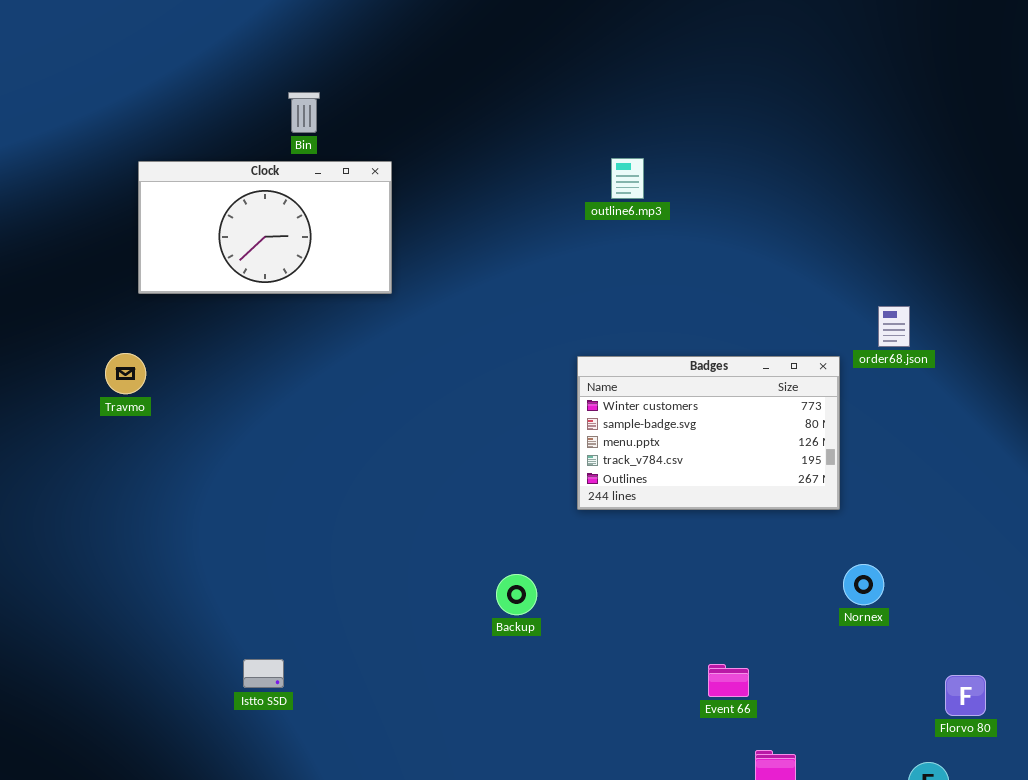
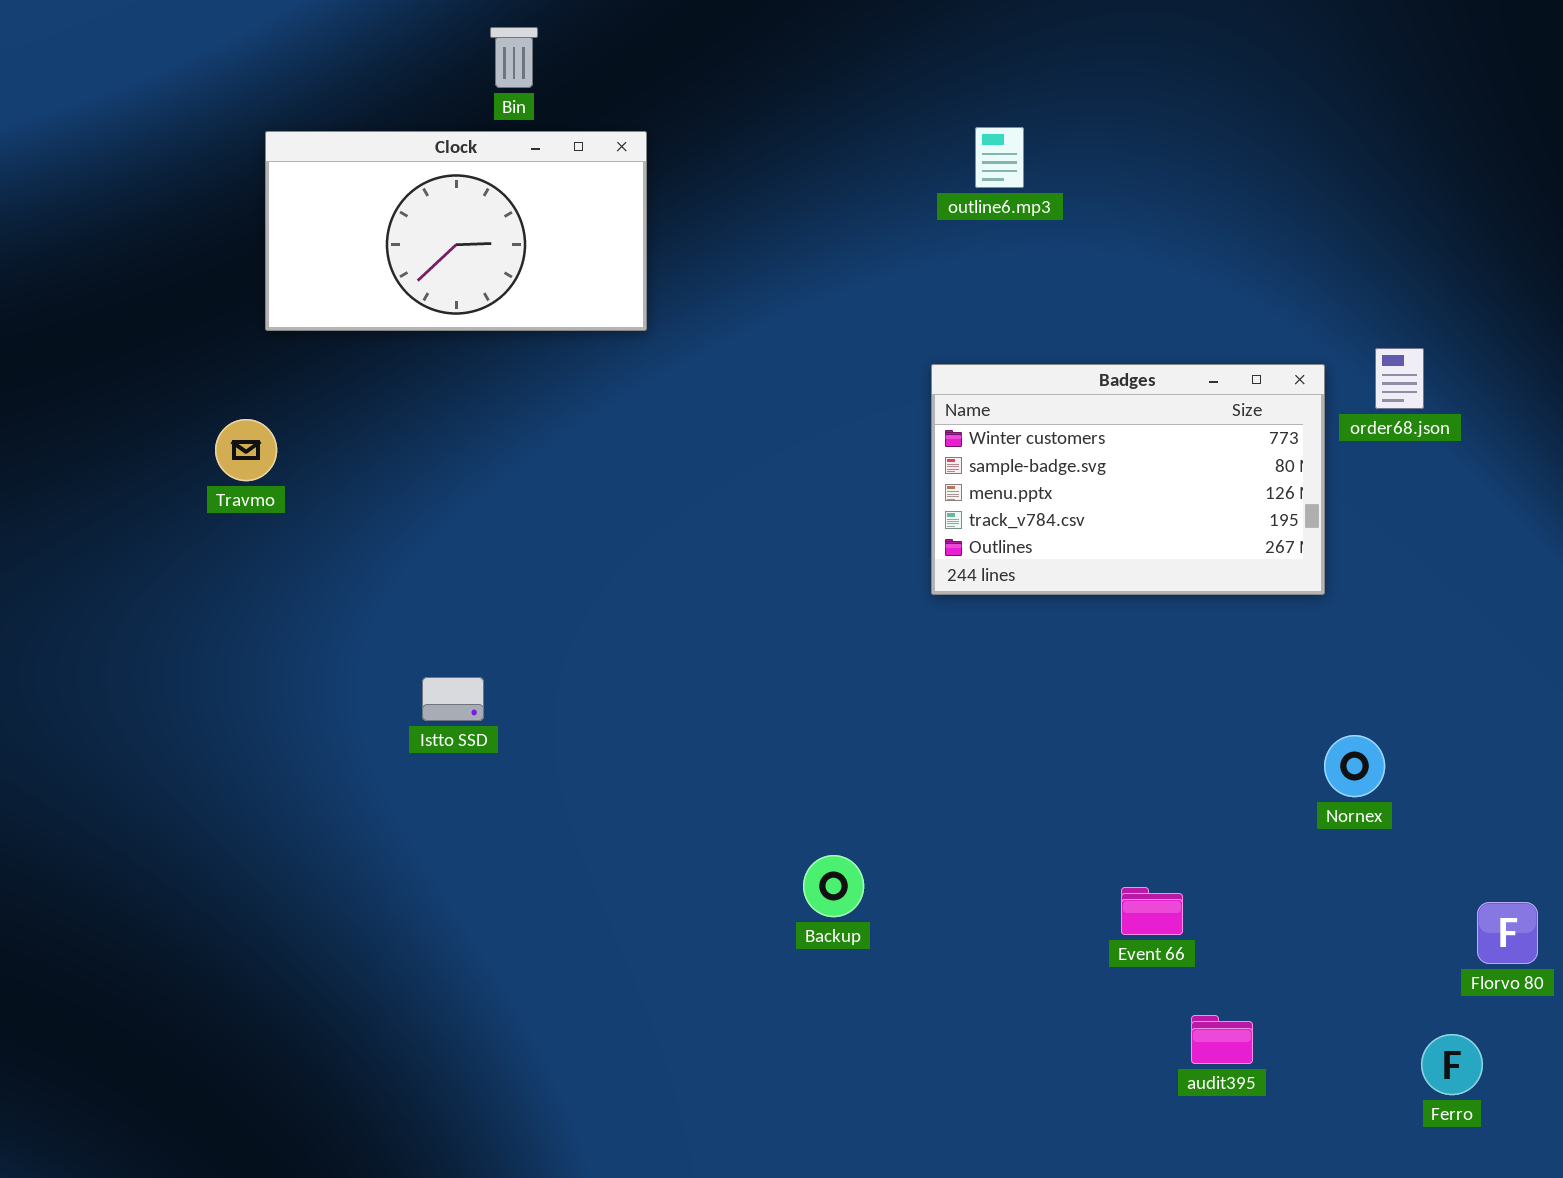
Badges: [577,356,840,510] -> [931,364,1325,595], moved
Backup: [496,574,537,615] -> [803,855,864,917], moved
Istto SSD: [243,659,284,688] -> [422,677,484,721], moved

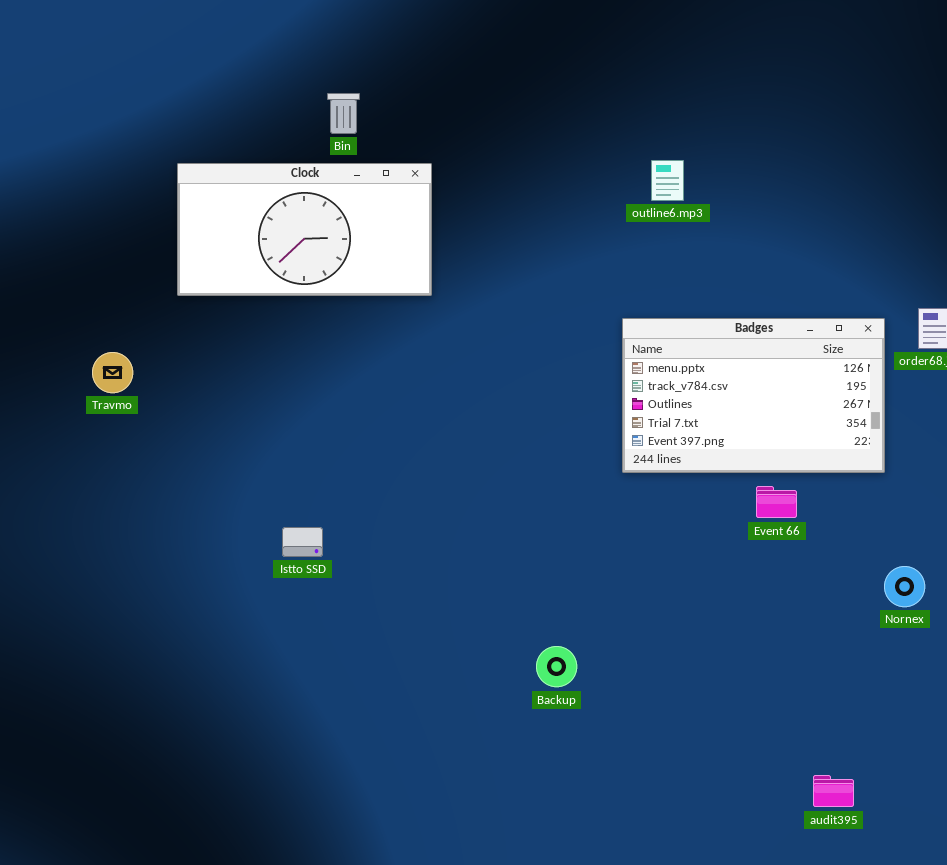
Badges: [931,364,1325,595] -> [622,318,885,473], scrolled down 2 rows
Travmo: [215,419,277,481] -> [92,352,133,393], moved
Event 66: [1121,887,1183,935] -> [756,486,797,518], moved
audit395: [1191,1015,1253,1064] -> [813,775,854,807], moved

